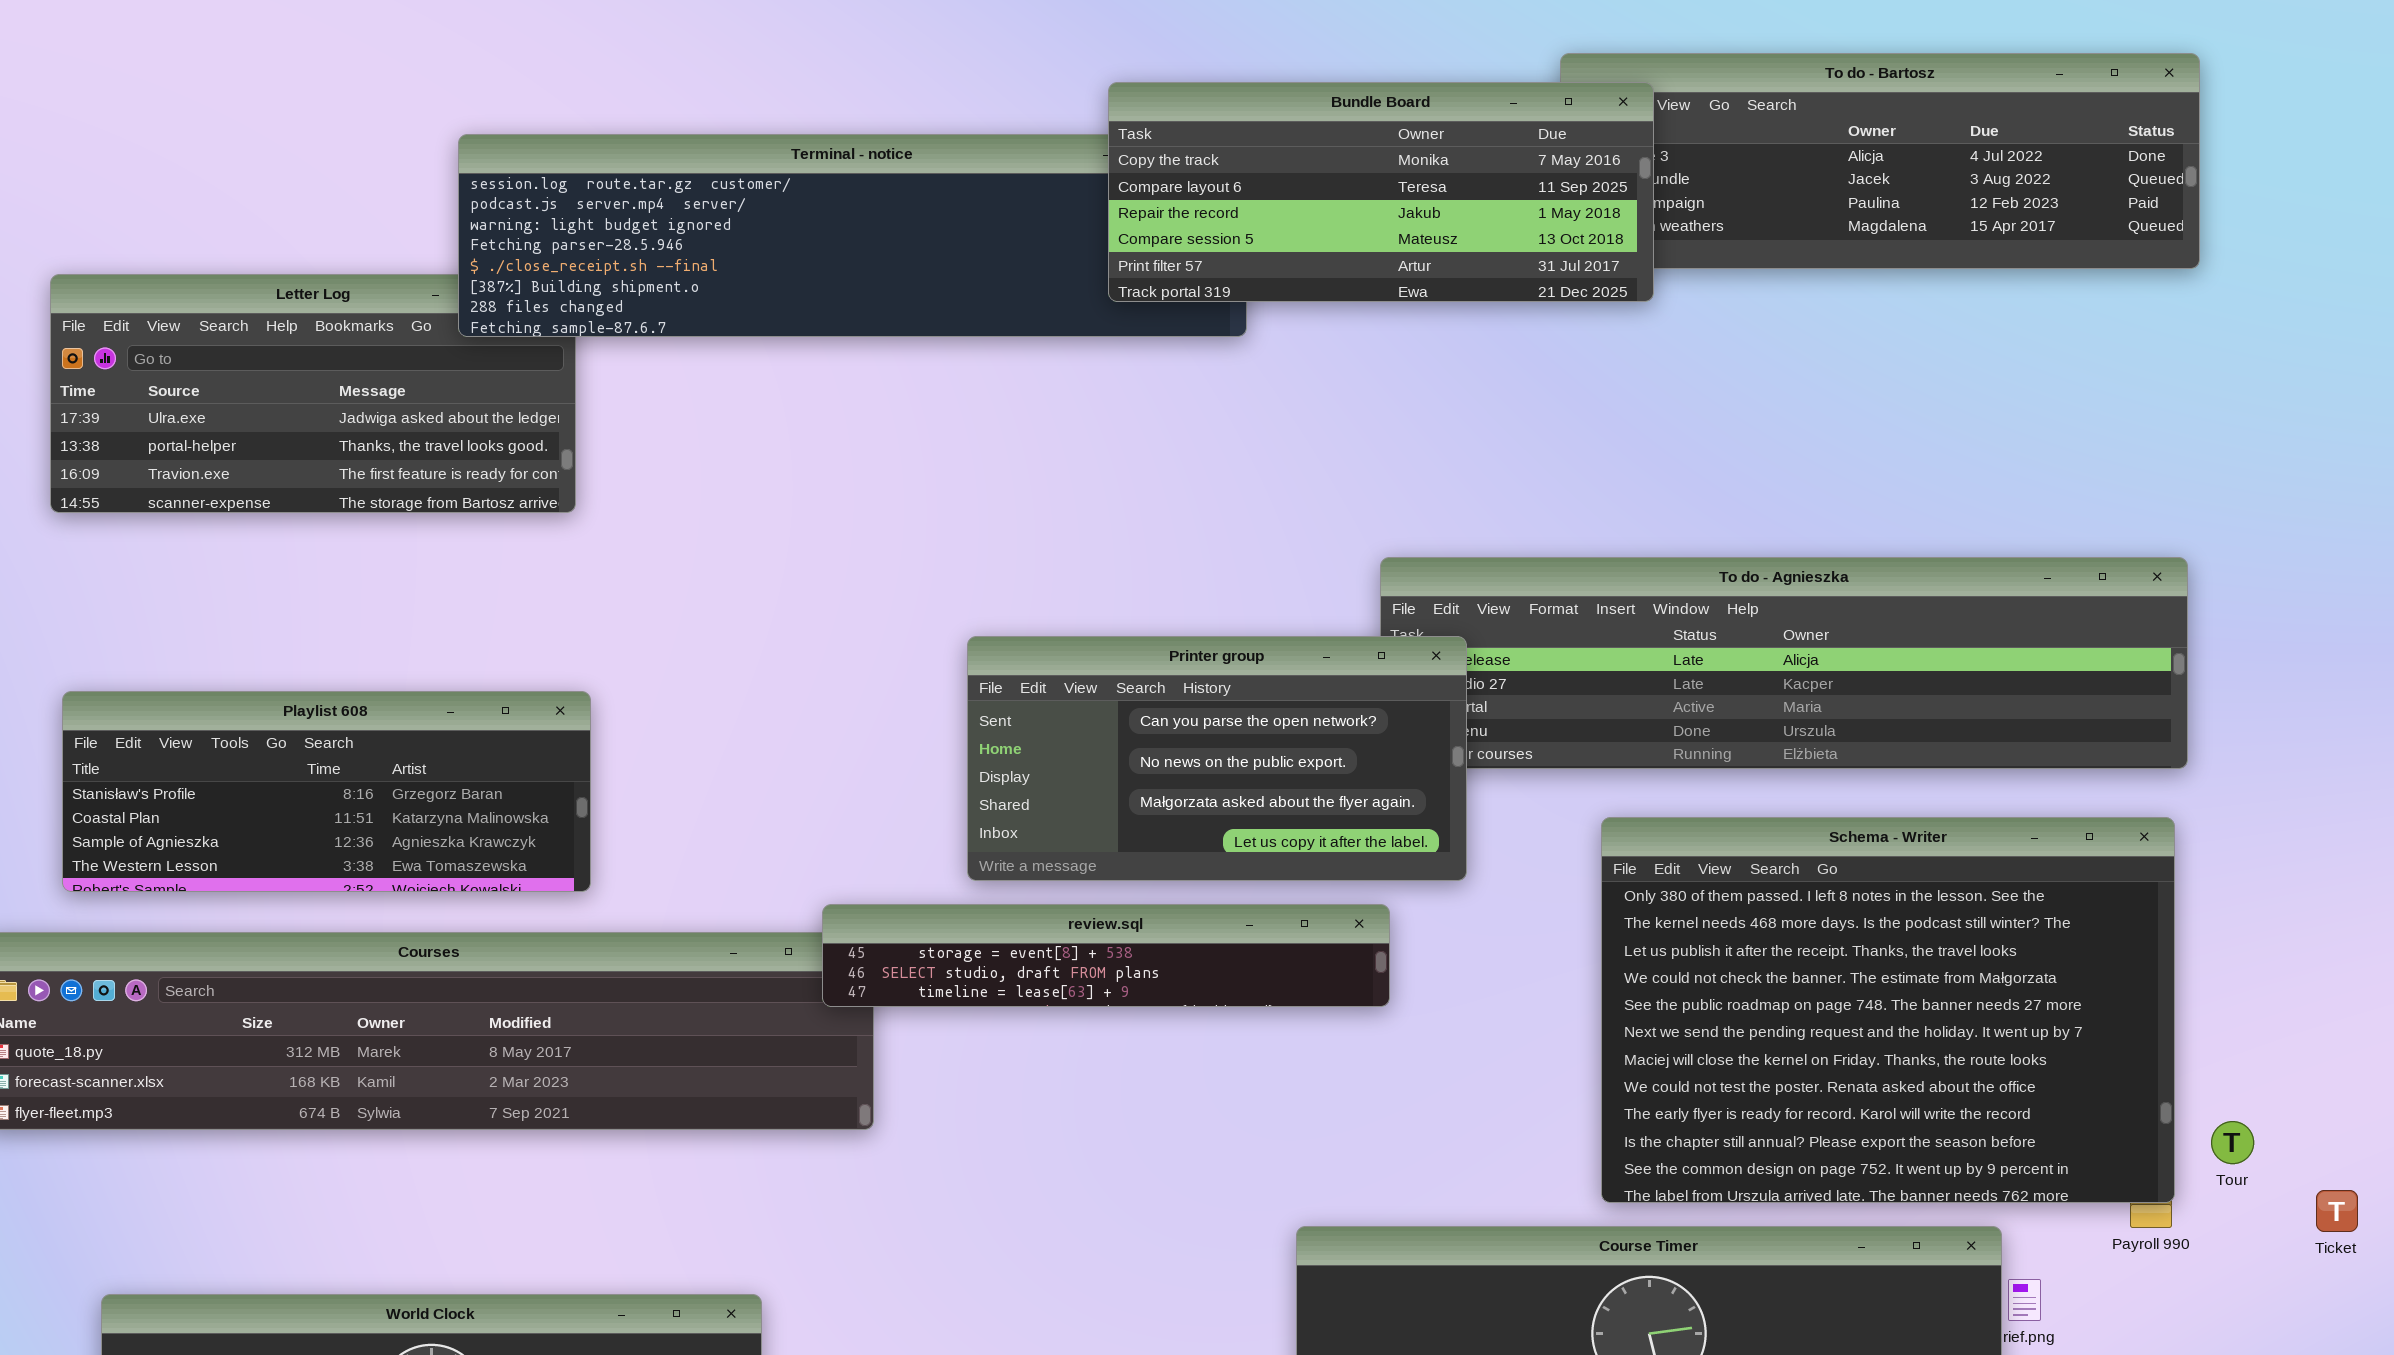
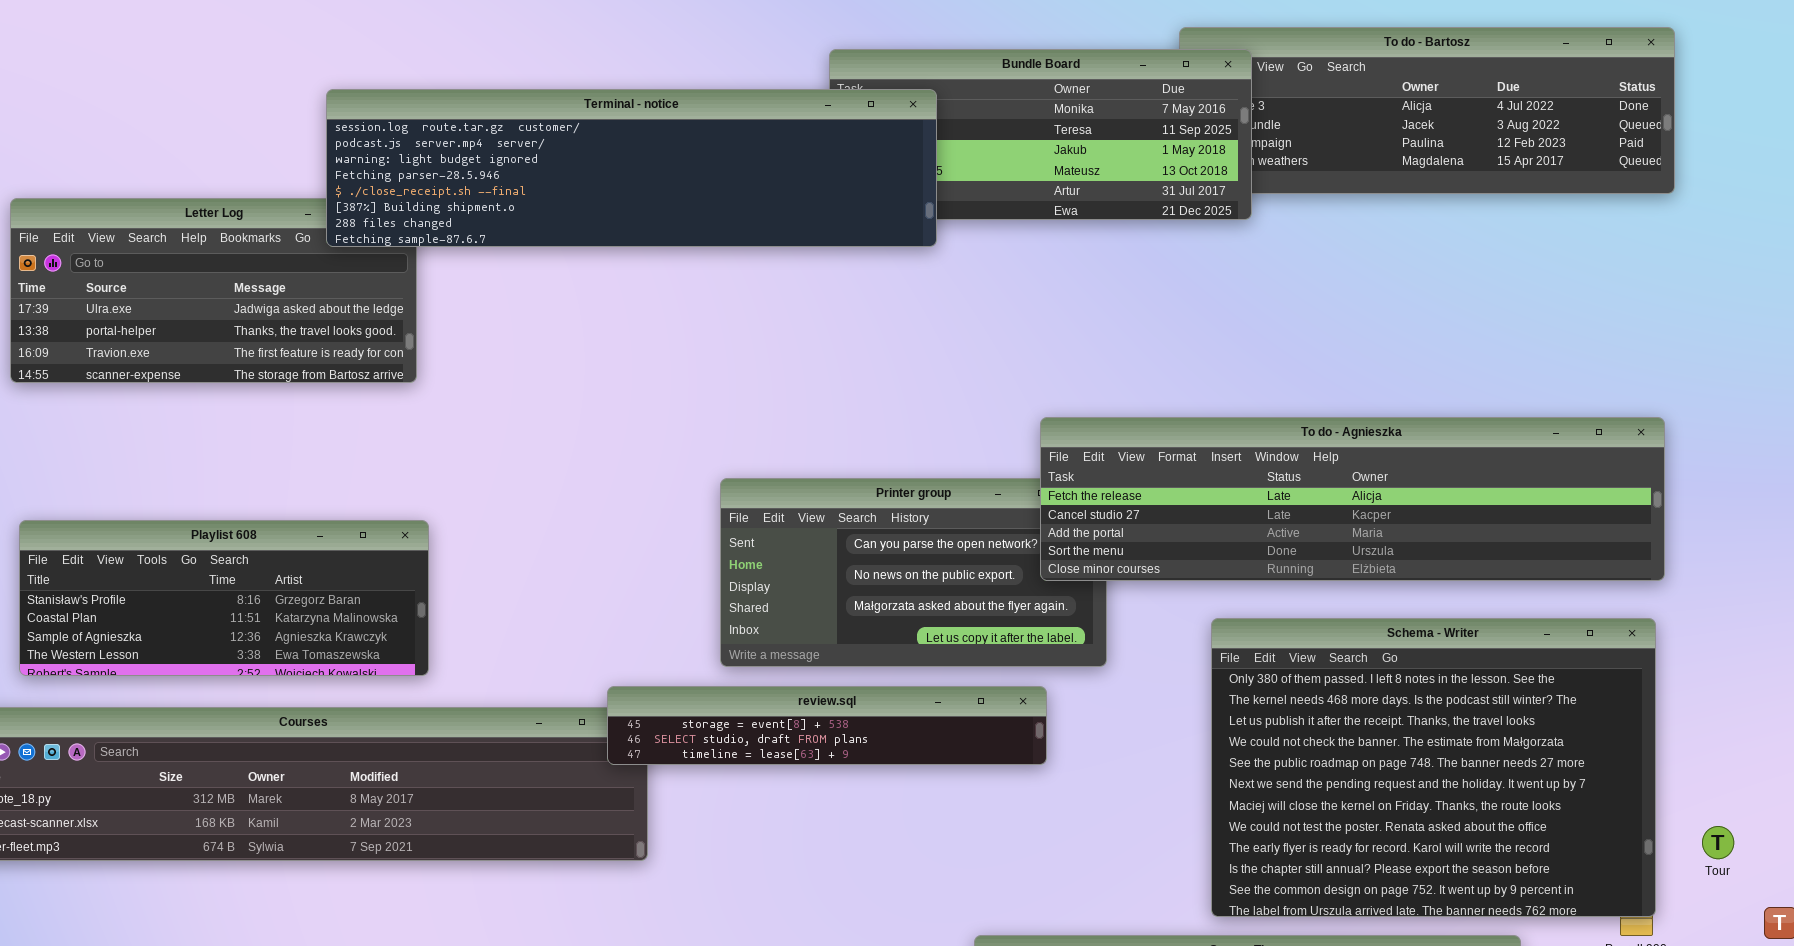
Terminal - notice: [458,134,1247,337] -> [326,89,937,247], raised
To do - Agnieszka: [1380,557,2188,769] -> [1040,417,1665,581], raised
Tour: [2211,1121,2254,1164] -> [1702,826,1734,859], moved

